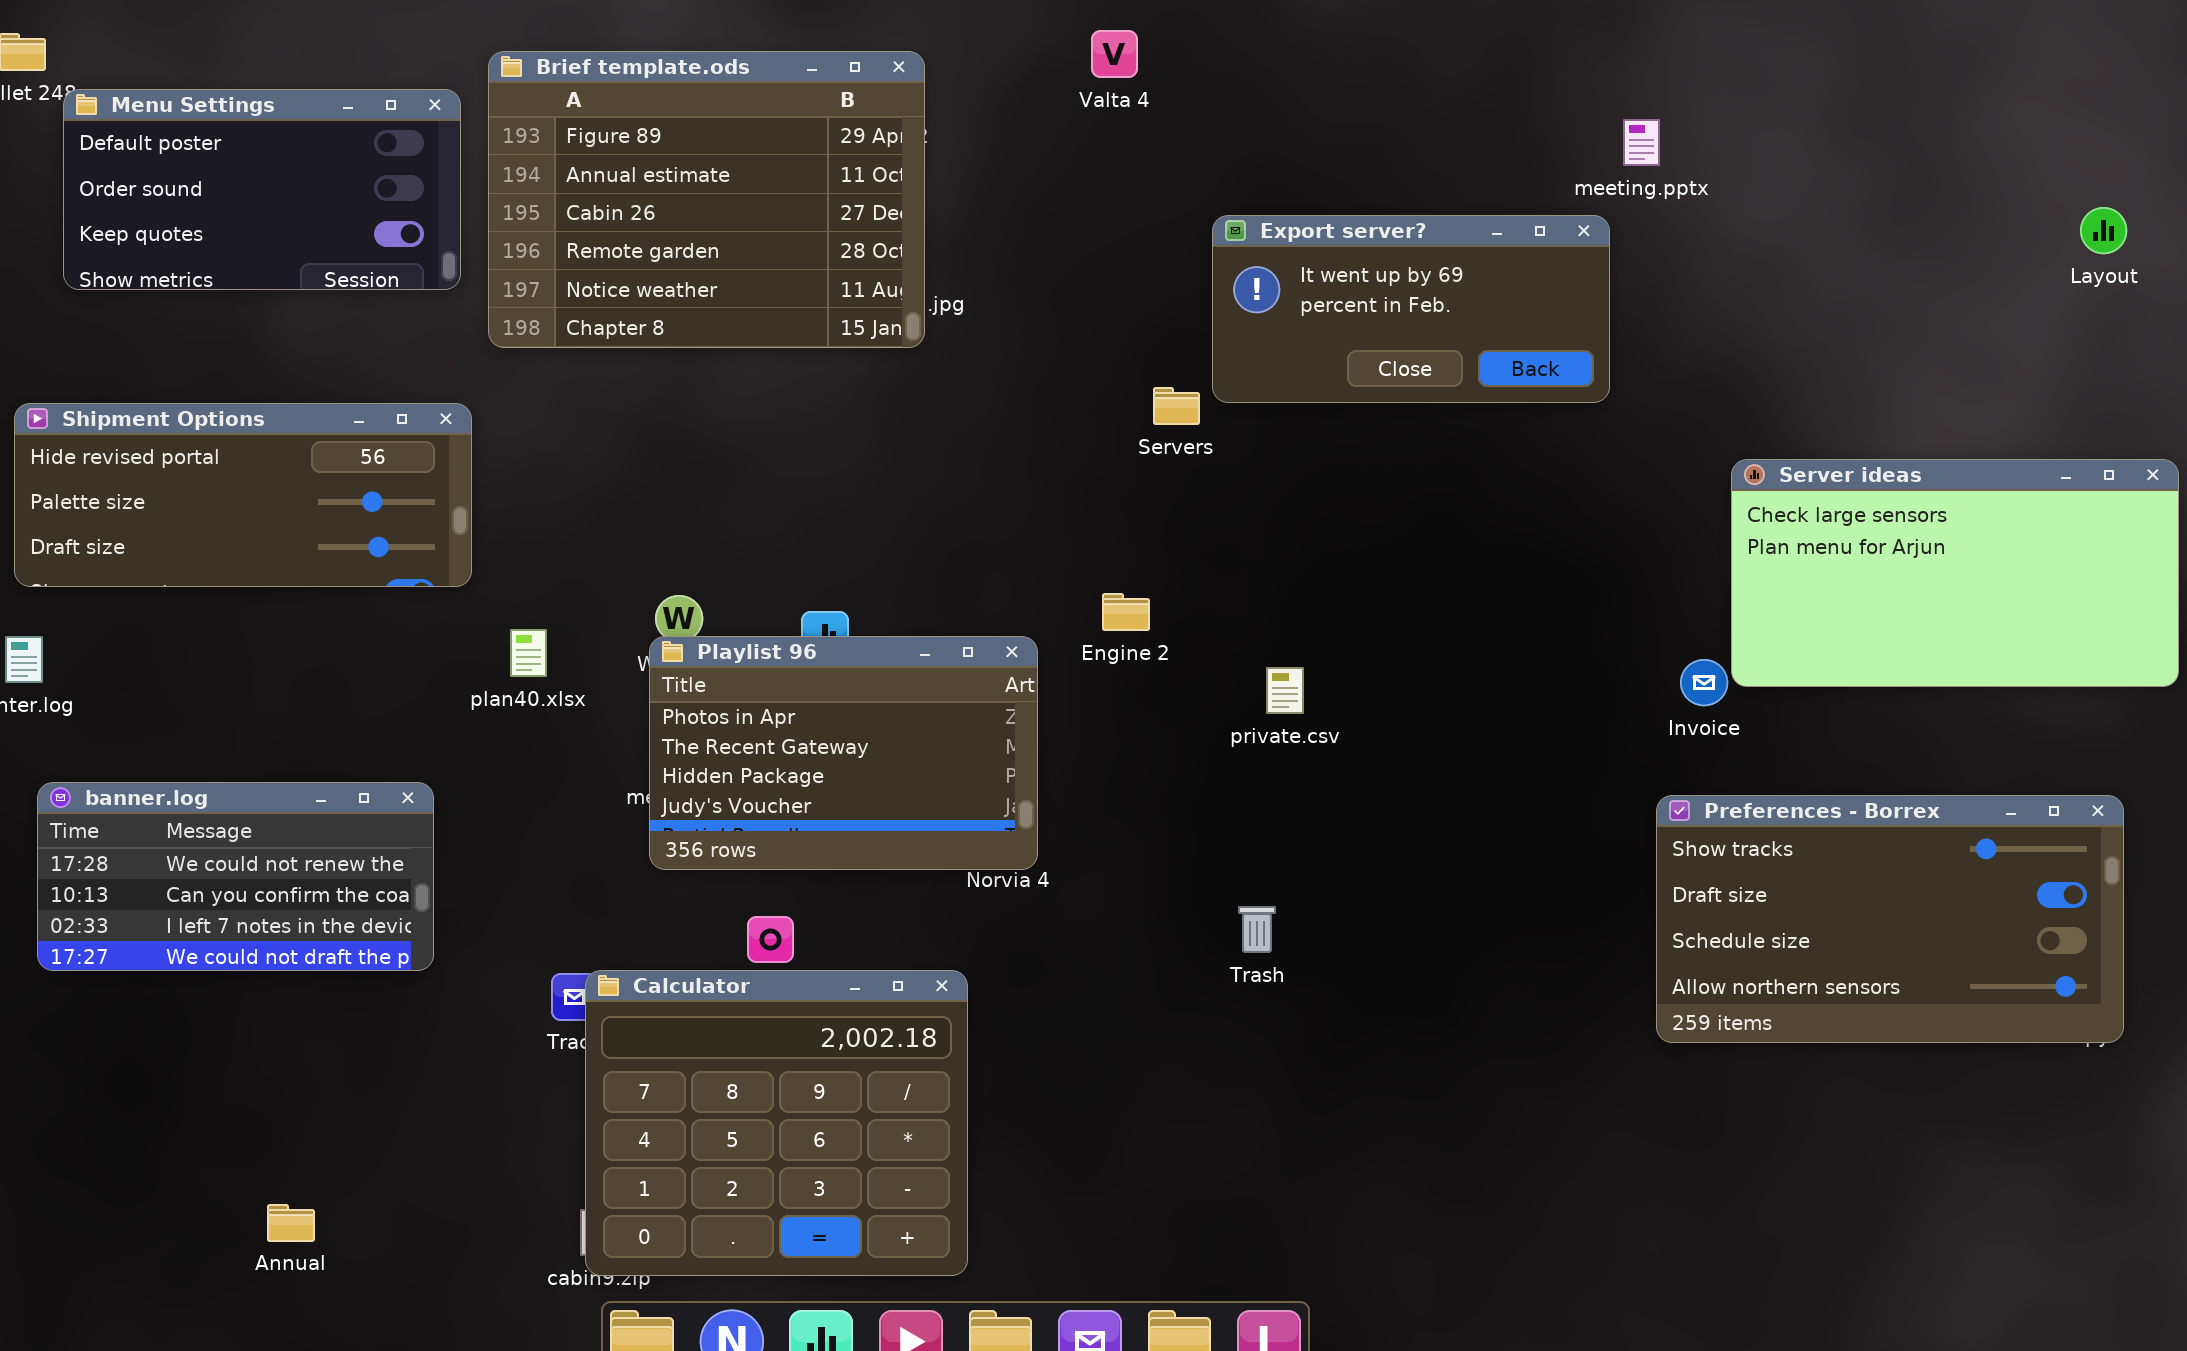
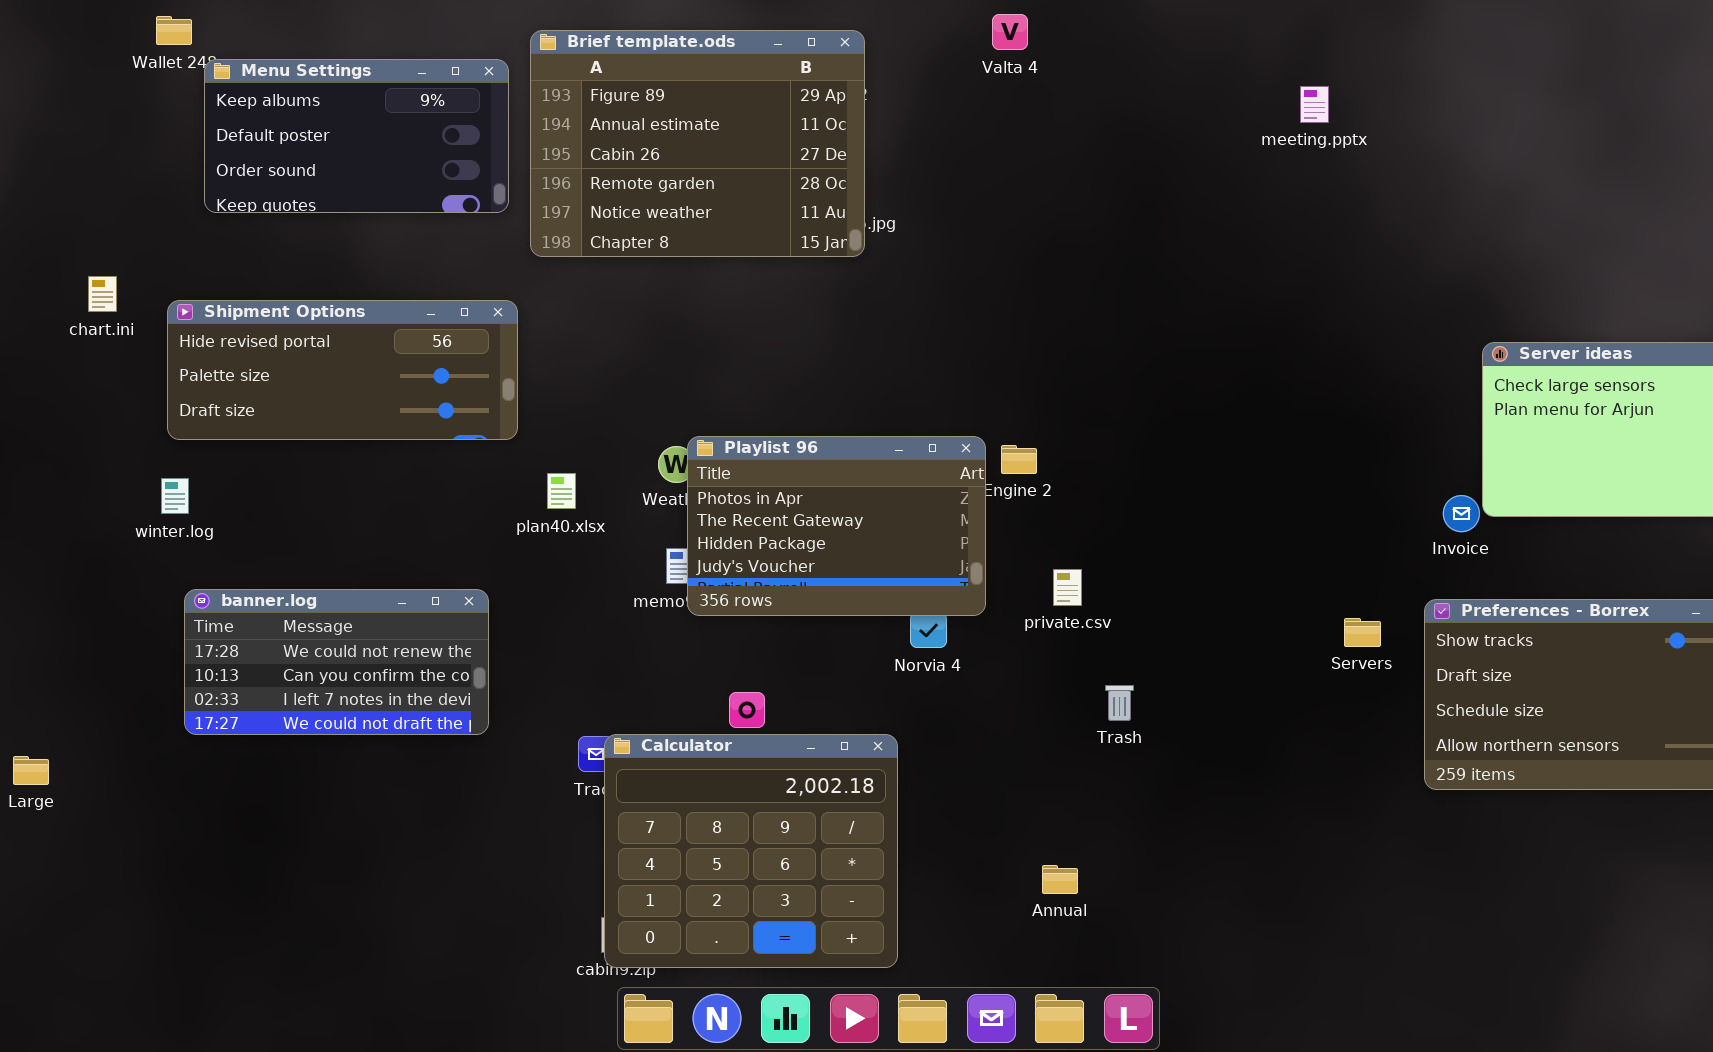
Menu Settings: [63,89,461,290] -> [204,59,509,213], scrolled up 1 row
meeting.pptx: [1623,119,1660,166] -> [1300,86,1329,123], moved
Export server?: [1212,215,1610,403] -> none, closed
Servers: [1153,387,1200,425] -> [1344,618,1381,647], moved
Playlist 96: [649,636,1038,870] -> [687,436,986,616], moved
private.csv: [1266,667,1304,714] -> [1053,569,1082,606], moved
Annual: [267,1204,315,1242] -> [1042,865,1078,894], moved

